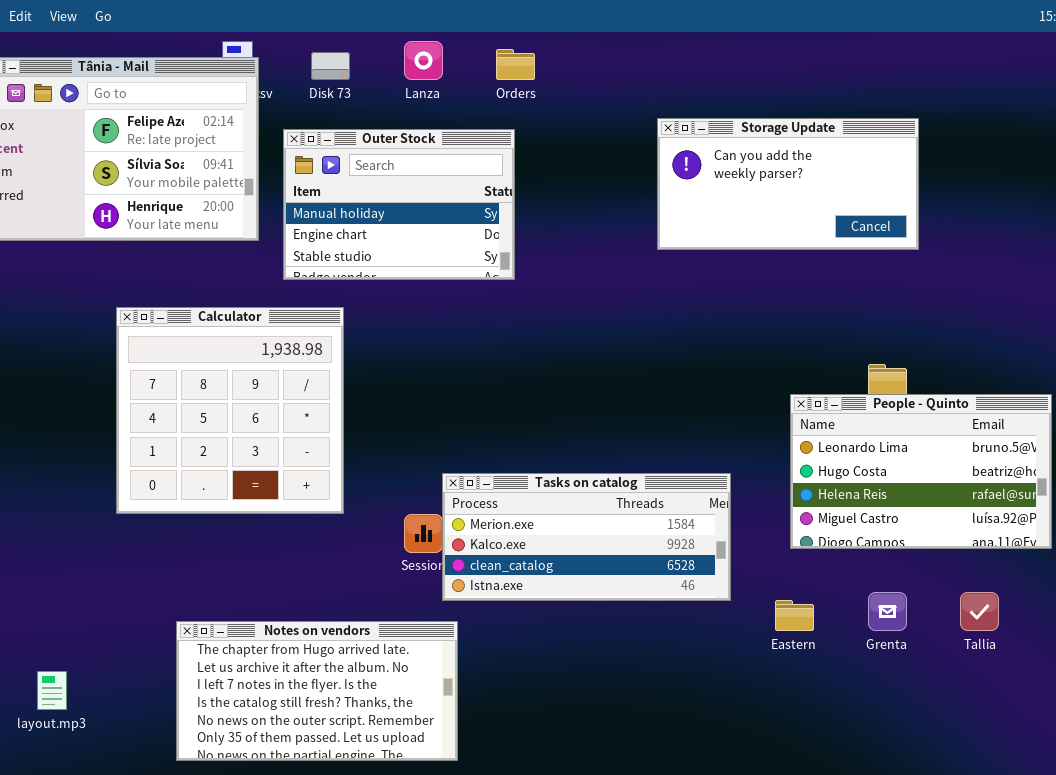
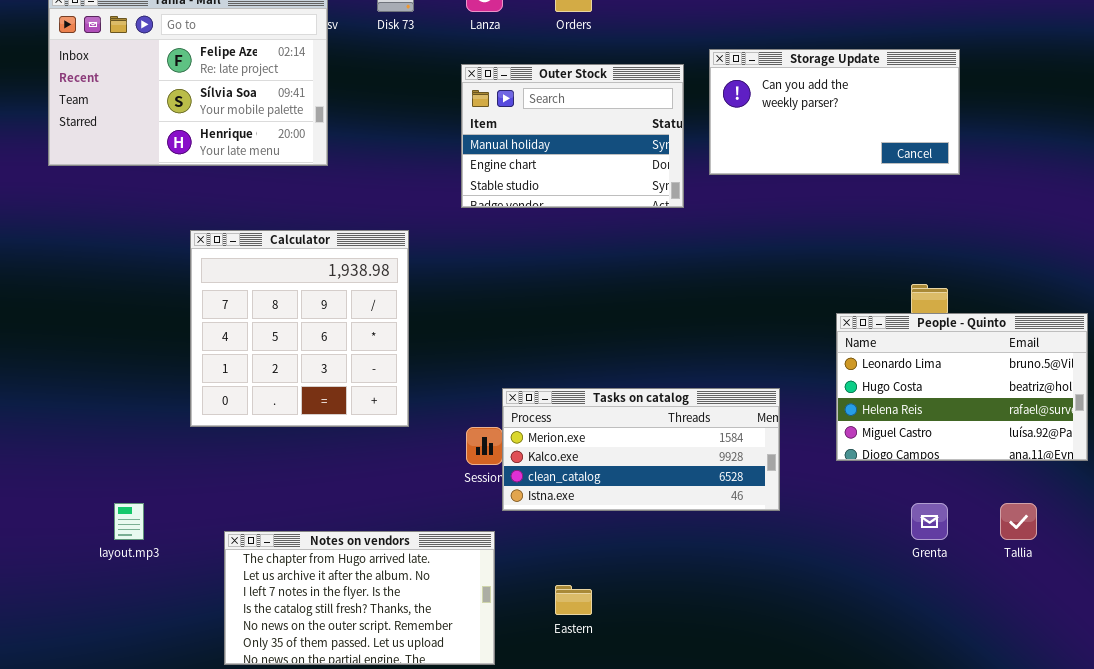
Outer Stock: [283,129,515,280] -> [461,64,684,208], moved
Eastern: [775,600,814,631] -> [555,585,592,615], moved
Notes on vendors: [176,621,458,761] -> [224,531,495,665], moved
layout.mp3: [37,671,67,710] -> [114,503,144,540], moved

